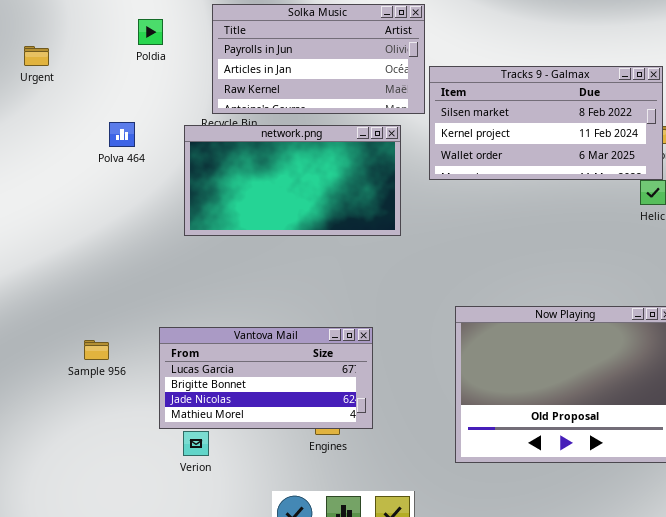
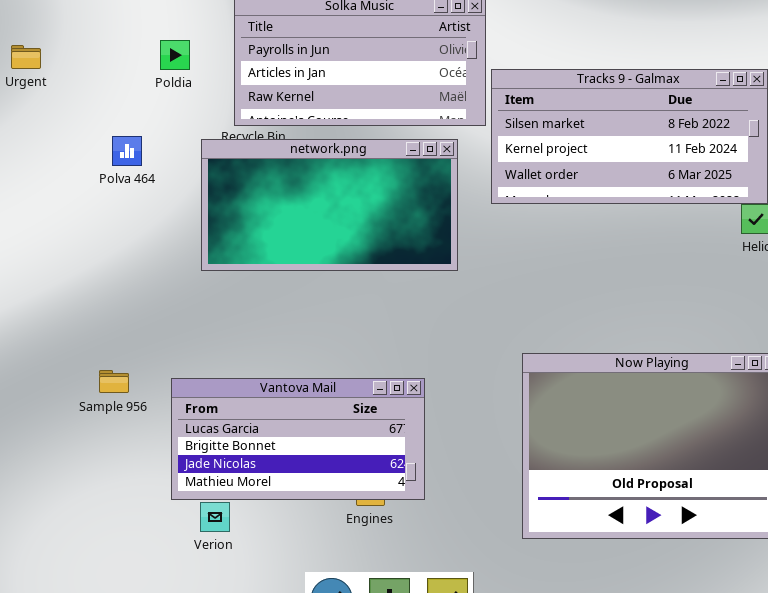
Poldia: [138,19,163,45] -> [160,40,190,70], moved
Sample 956: [84,340,109,360] -> [99,370,129,393], moved

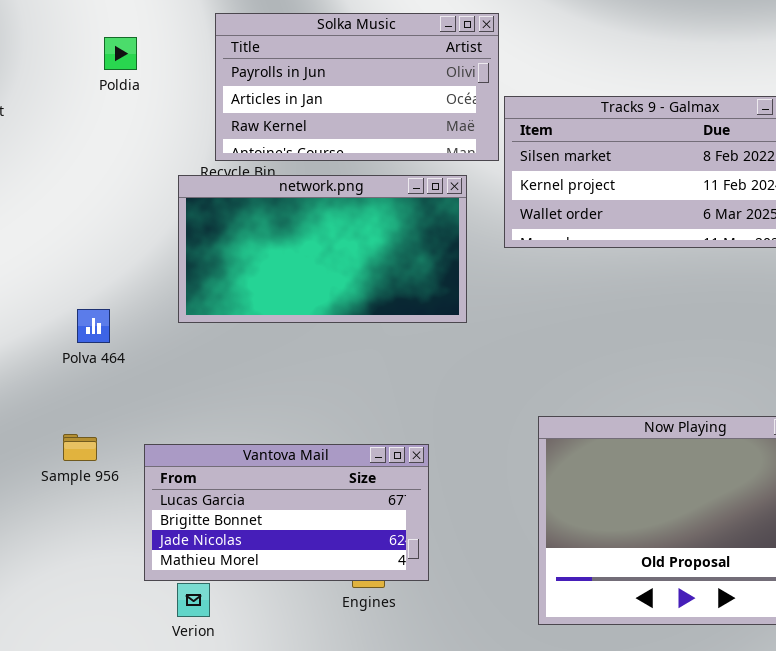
Poldia: [160,40,190,70] -> [104,37,137,70], moved
Polva 464: [112,136,142,166] -> [77,309,110,343], moved

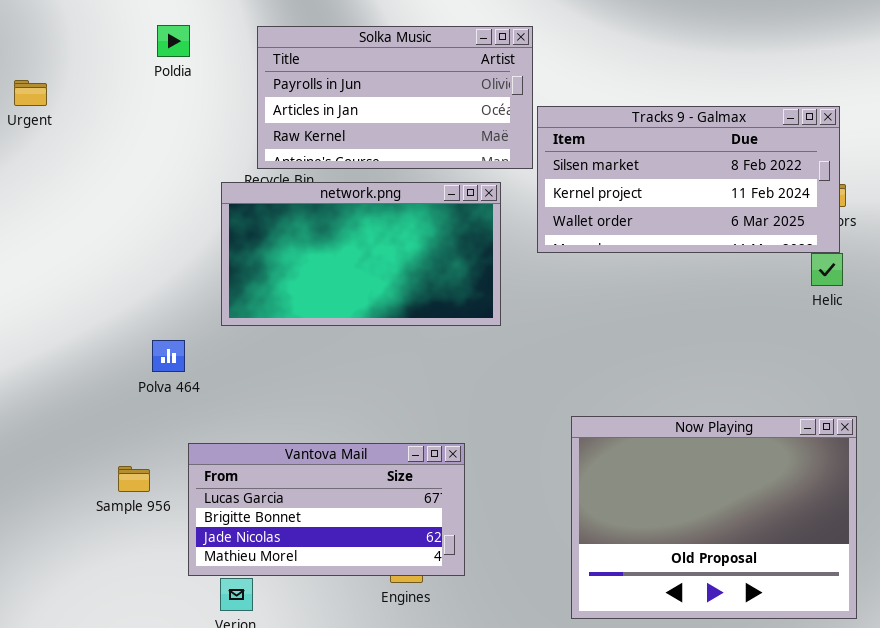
Poldia: [104,37,137,70] -> [157,25,190,57], moved
Polva 464: [77,309,110,343] -> [152,340,185,372], moved
Sample 956: [63,434,97,461] -> [118,466,150,492], moved

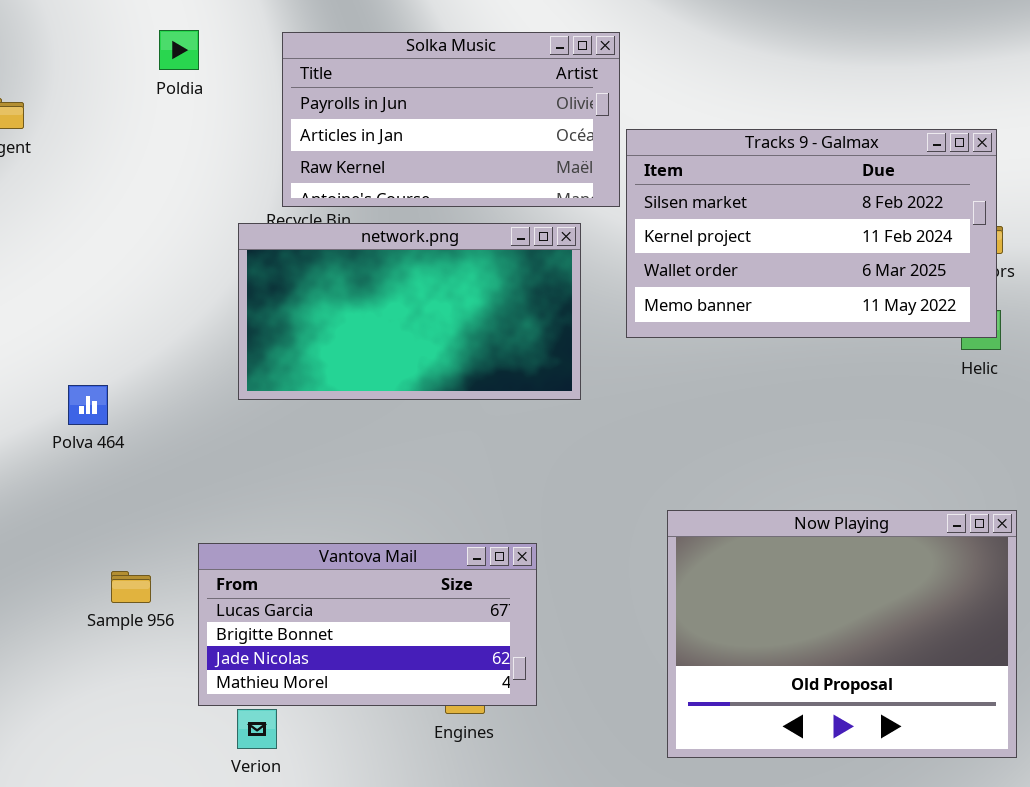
Tracks 9 - Galmax: [537,106,840,253] -> [626,129,997,338], resized
Polva 464: [152,340,185,372] -> [68,385,108,425], moved

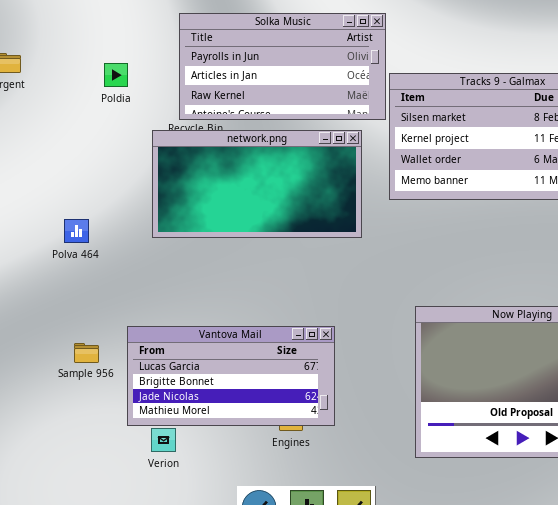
Poldia: [159,30,199,70] -> [104,63,128,87], moved
Polva 464: [68,385,108,425] -> [64,219,89,243], moved

